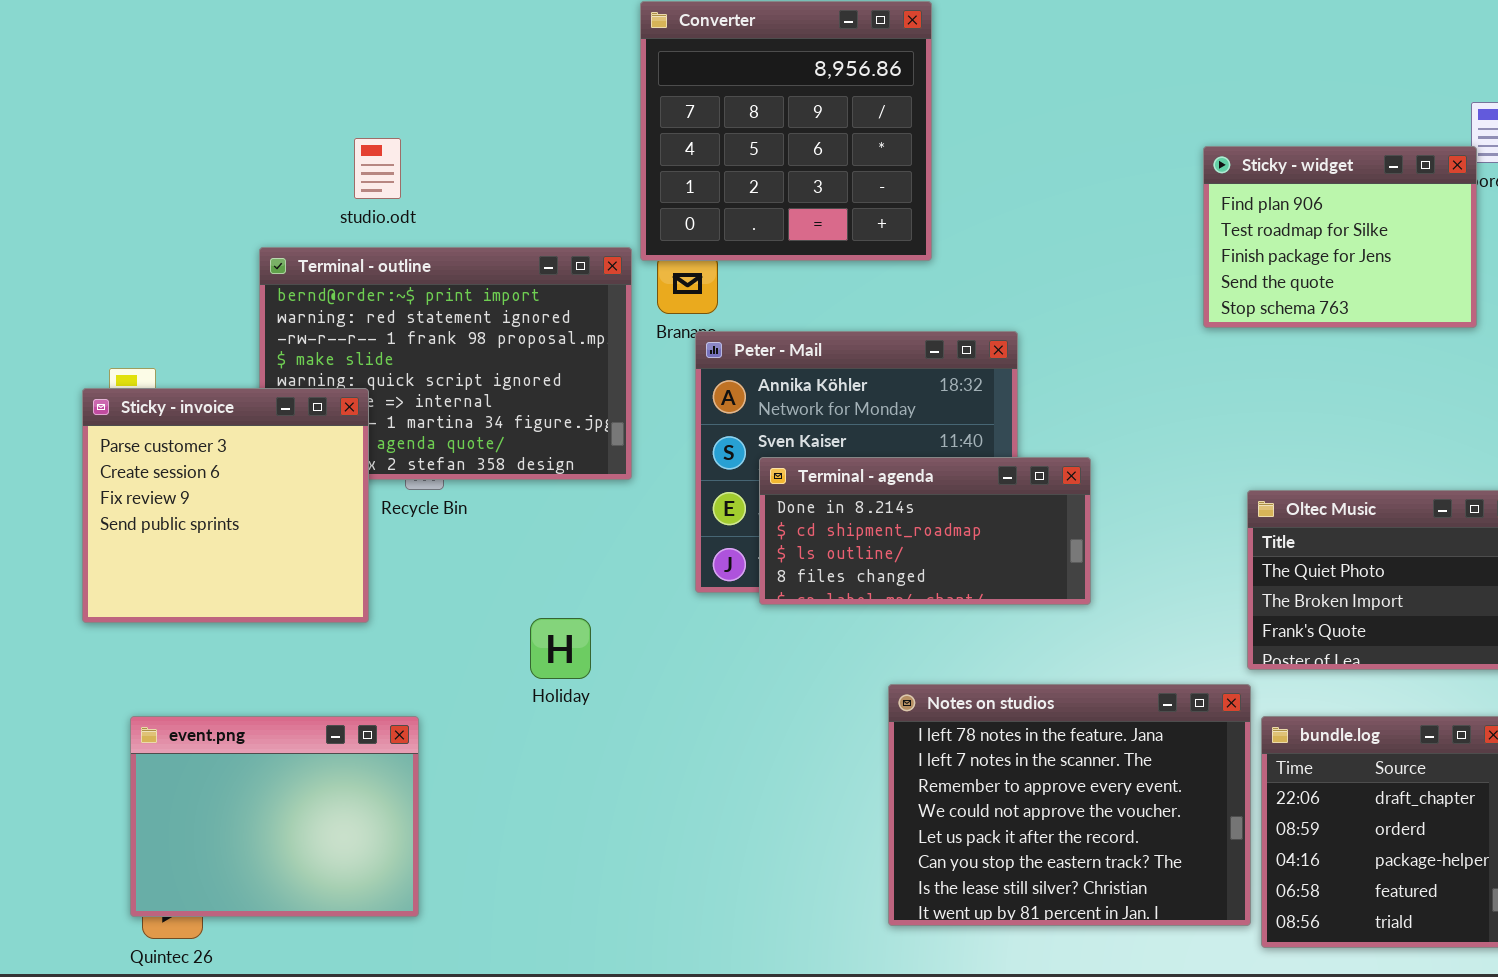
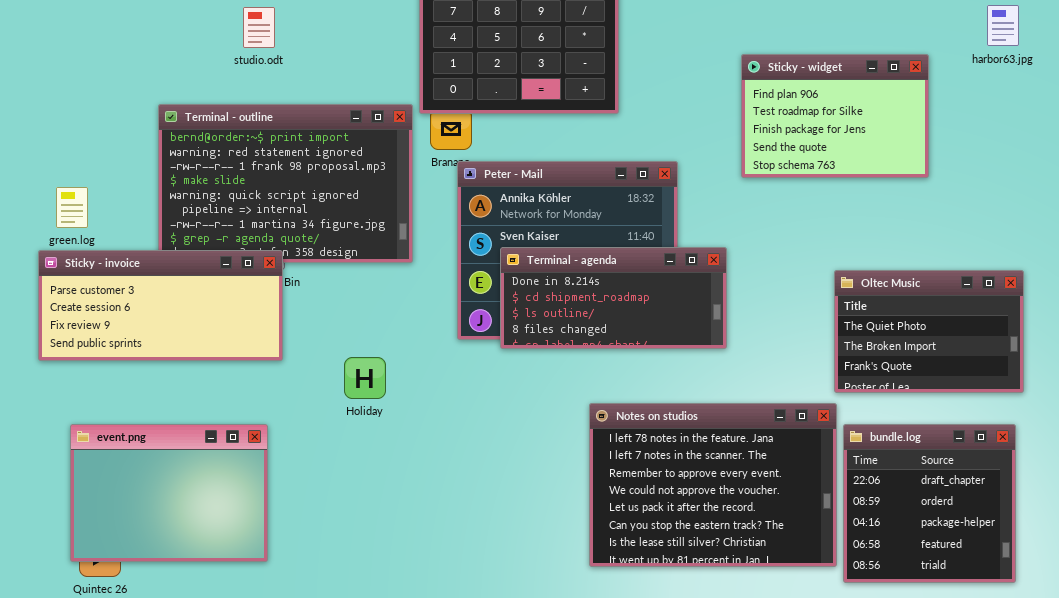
studio.odt: [354,138,401,199] -> [243,7,275,48], moved
Sticky - widget: [1203,146,1477,328] -> [741,54,929,178], moved
Sticky - invoice: [82,388,369,623] -> [38,250,283,361], resized

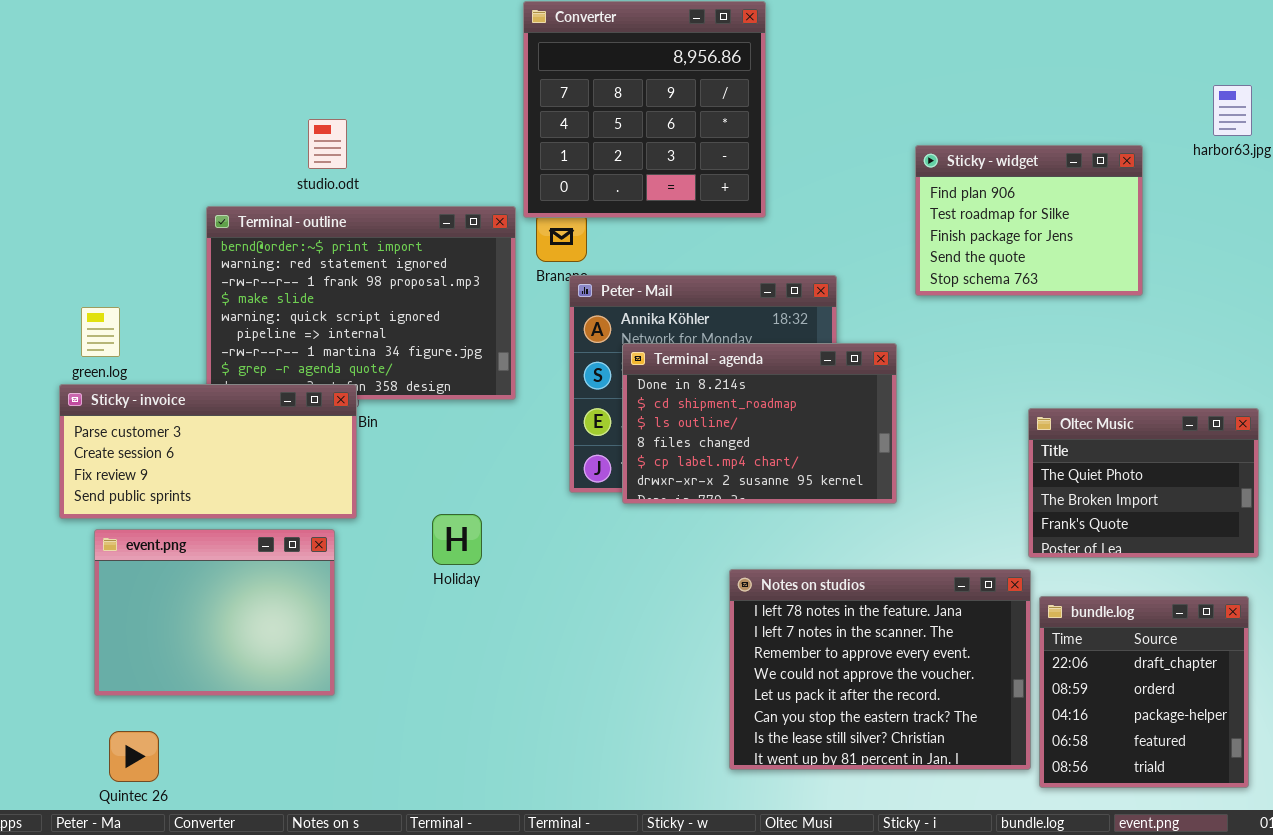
studio.odt: [243,7,275,48] -> [308,119,347,169], moved
Terminal - agenda: [500,247,727,349] -> [622,343,897,504], resized
event.png: [70,424,268,562] -> [94,529,335,696], moved

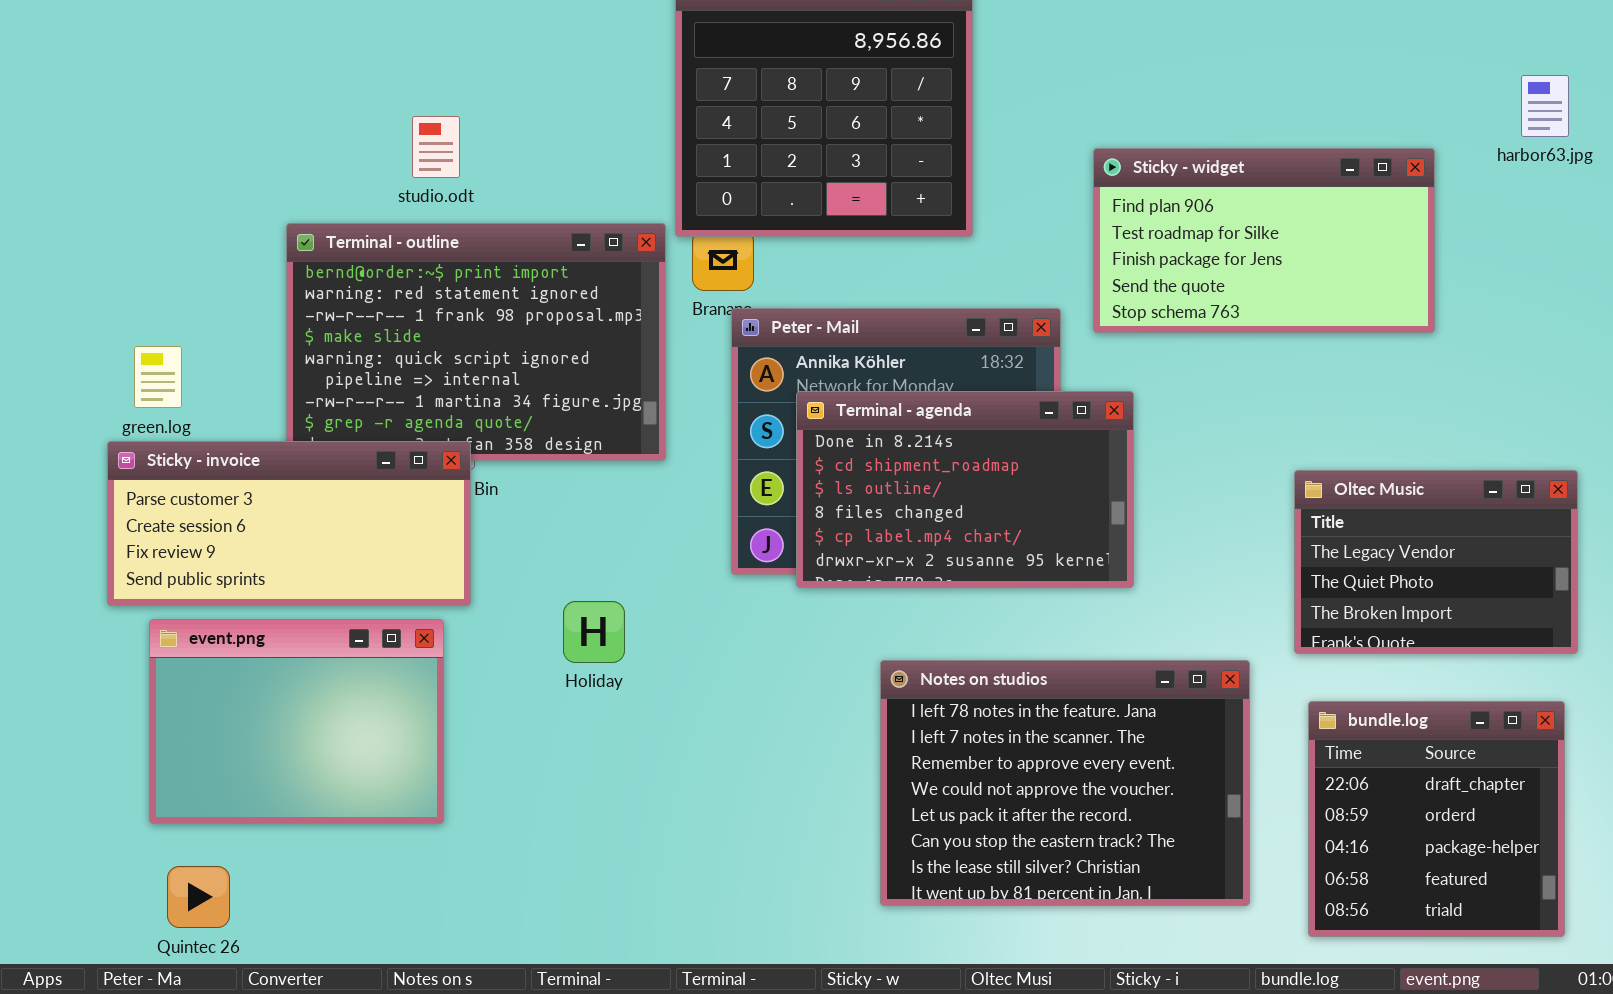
Sticky - widget: [915,145,1143,296] -> [1093,148,1435,333], resized
Oltec Music: [1028,408,1259,558] -> [1294,470,1578,654], scrolled up 1 row
Notes on studios: [729,569,1031,770] -> [880,660,1250,906], moved

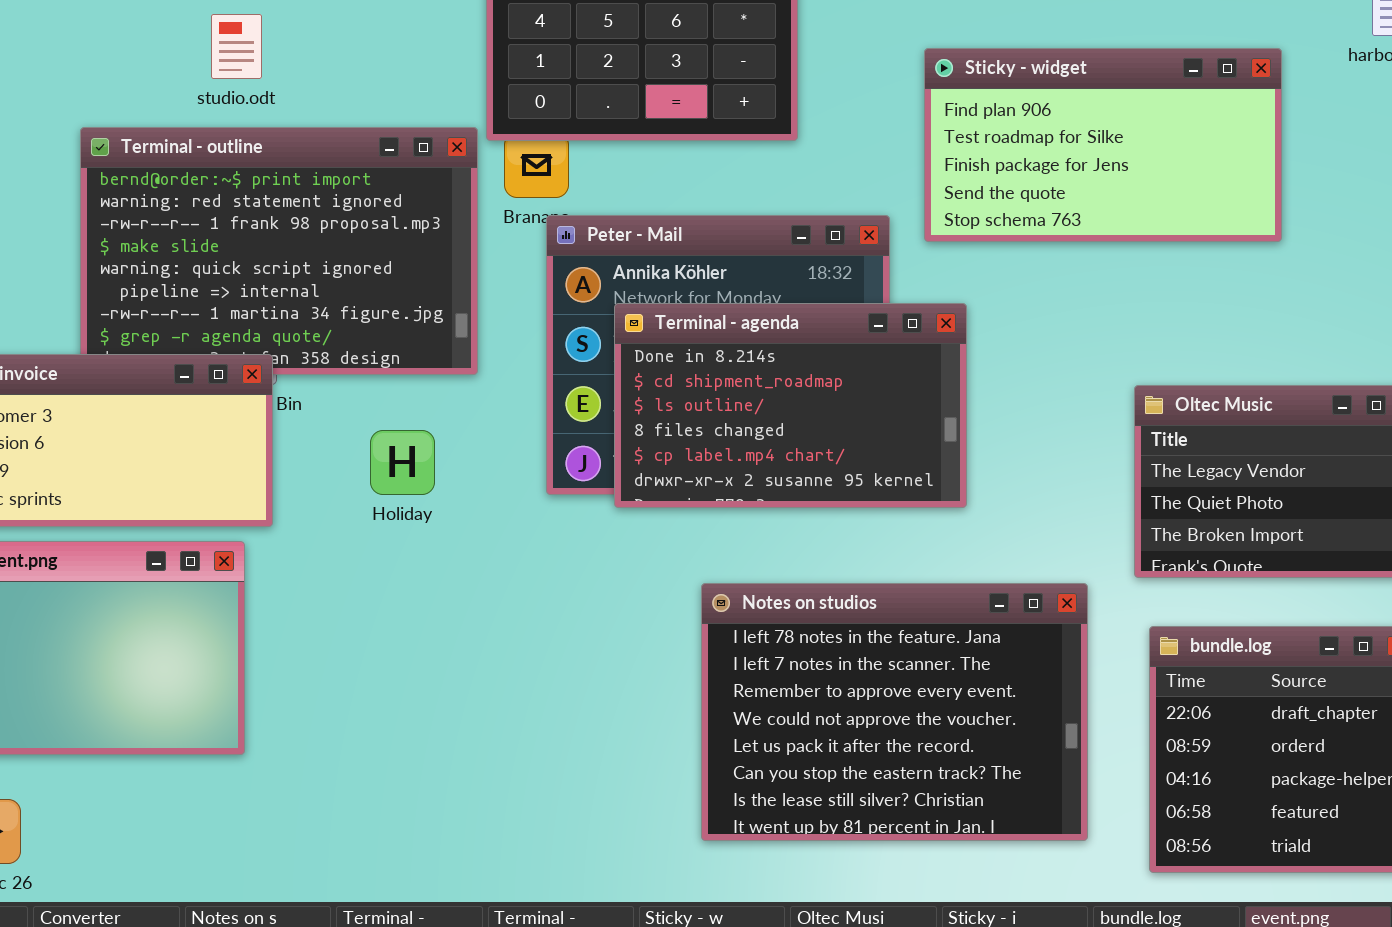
Holiday: [563,601,625,663] -> [370,430,435,495], moved

